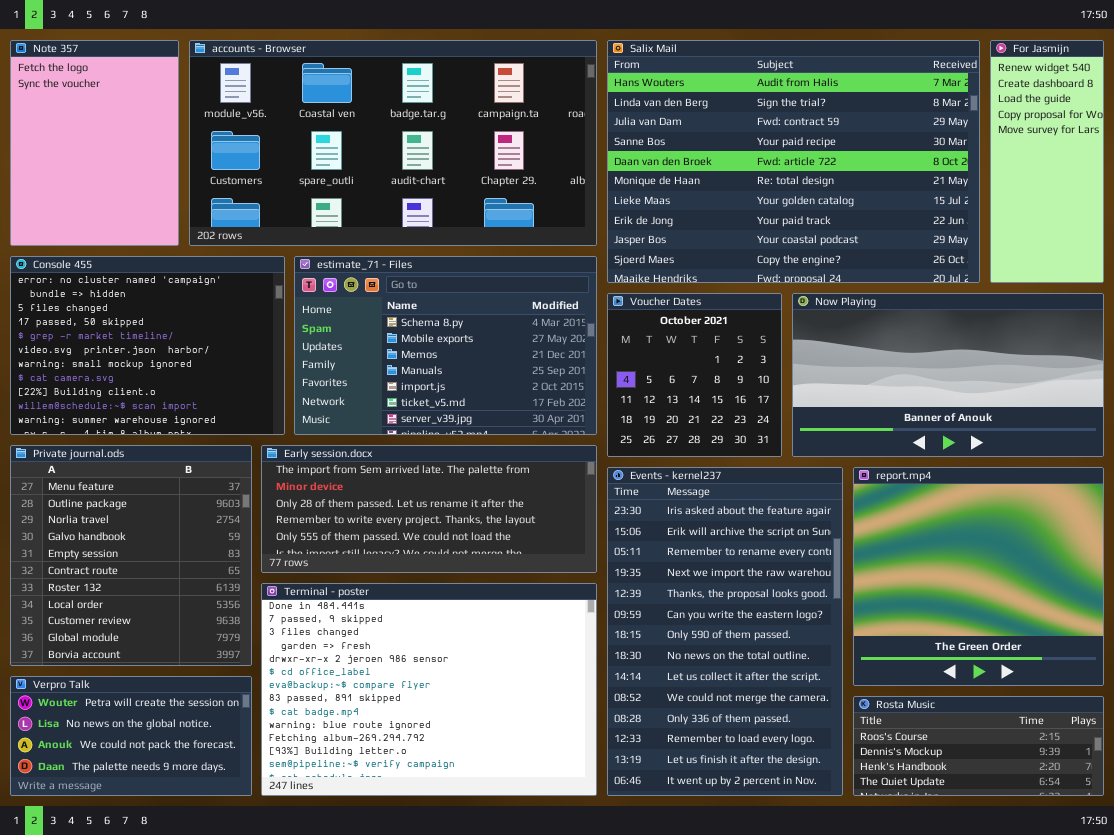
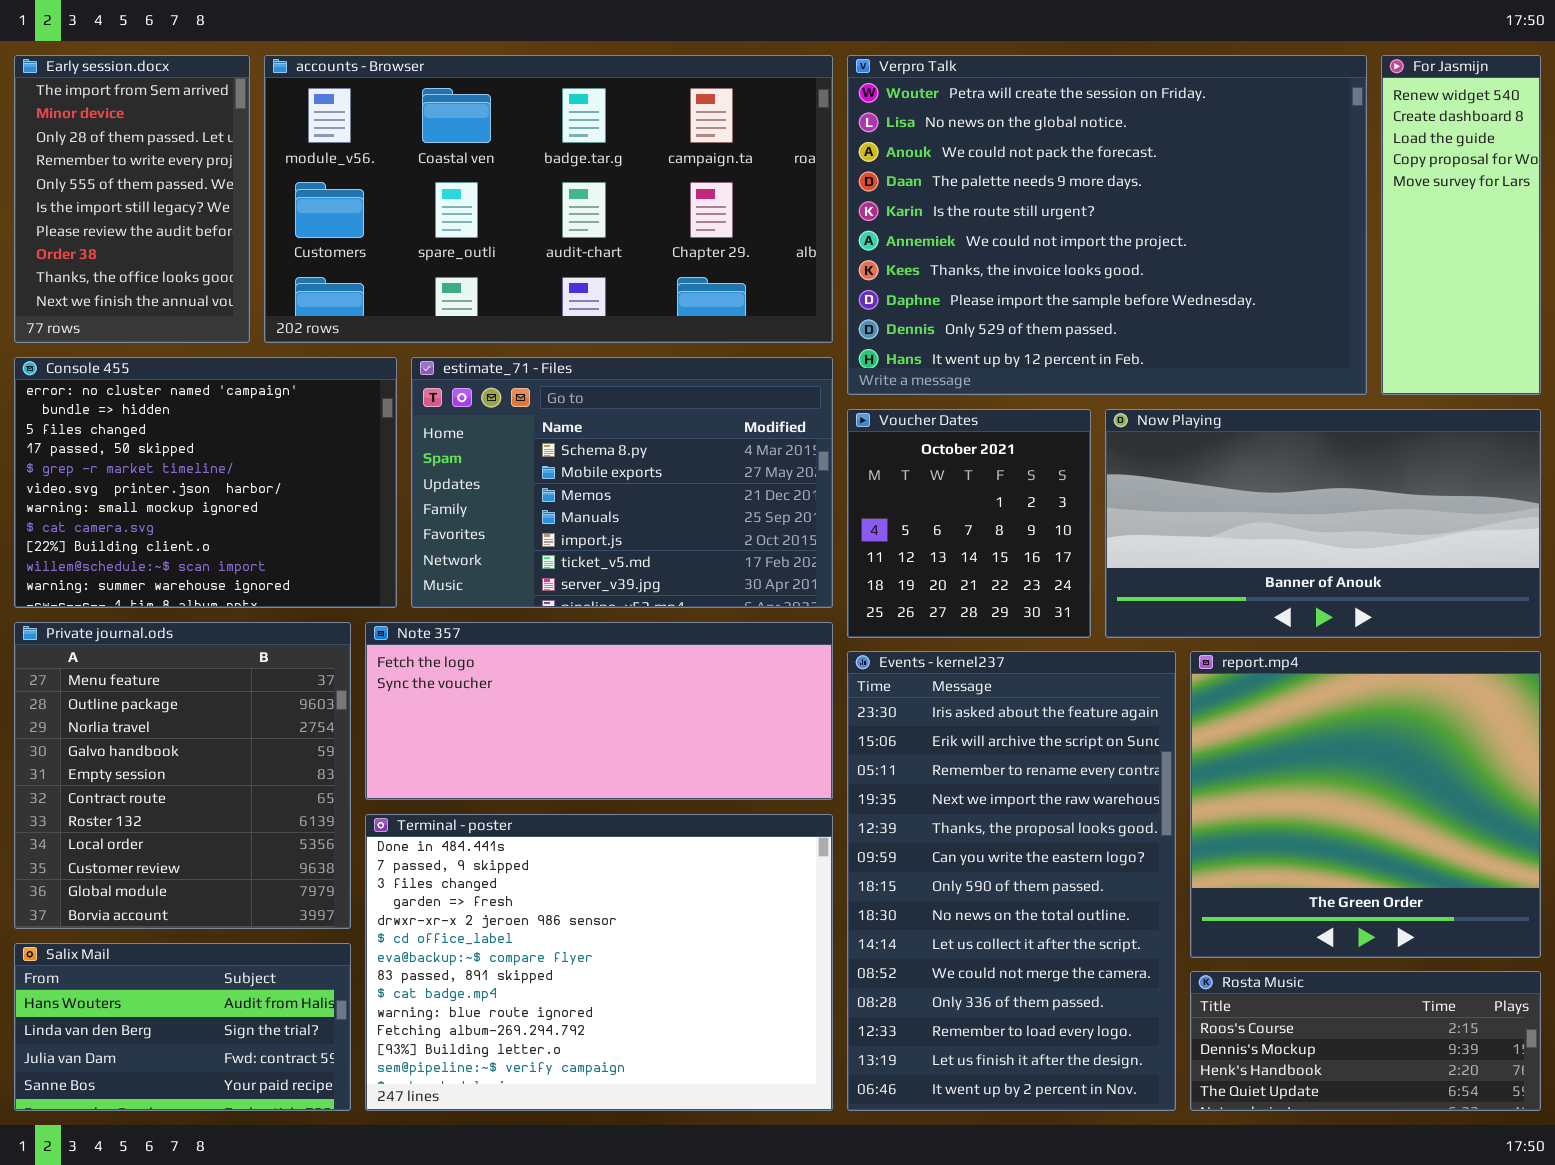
Note 357: [10,40,179,246] -> [365,622,833,800], moved, resized
Salix Mail: [607,40,980,283] -> [14,943,351,1111], moved, resized
Early session.docx: [261,445,597,573] -> [14,55,250,343], moved, resized
Verpro Talk: [10,676,252,796] -> [847,55,1367,395], moved, resized

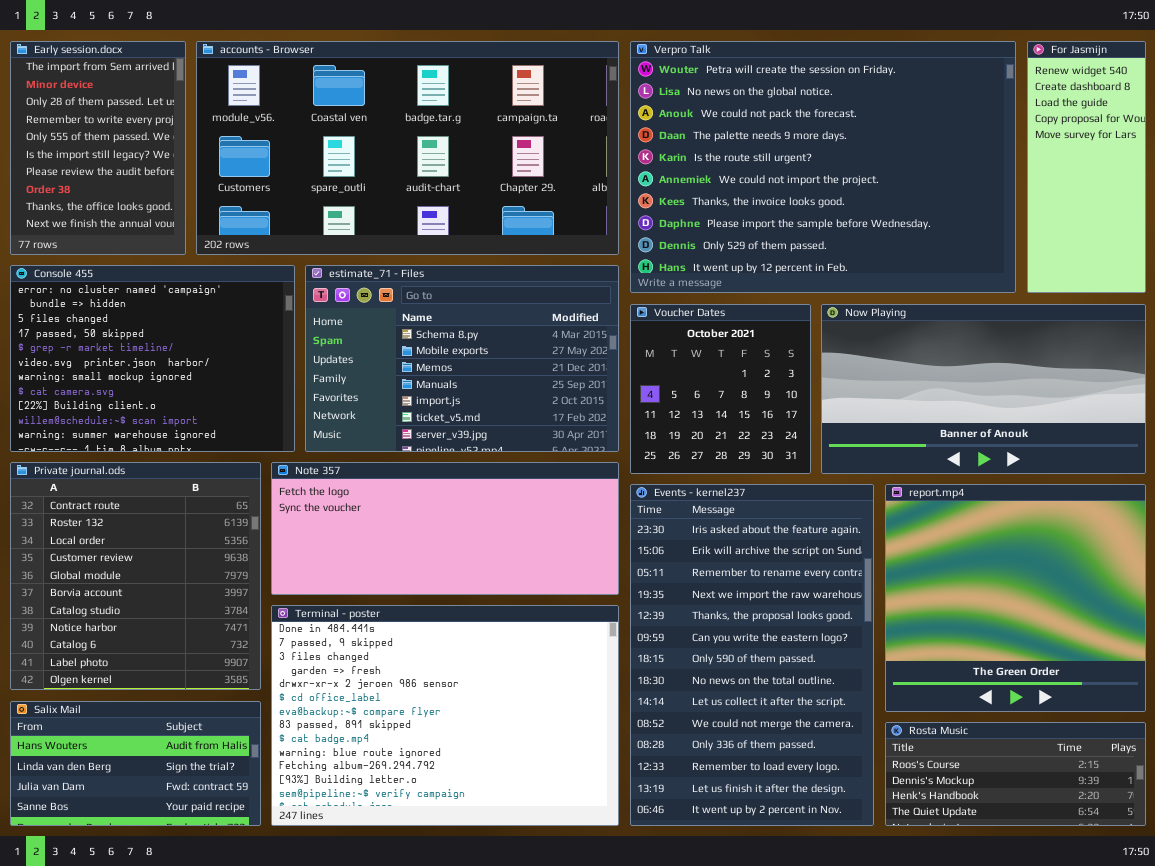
Private journal.ods: [14,622,351,929] -> [10,462,261,690], scrolled down 5 rows

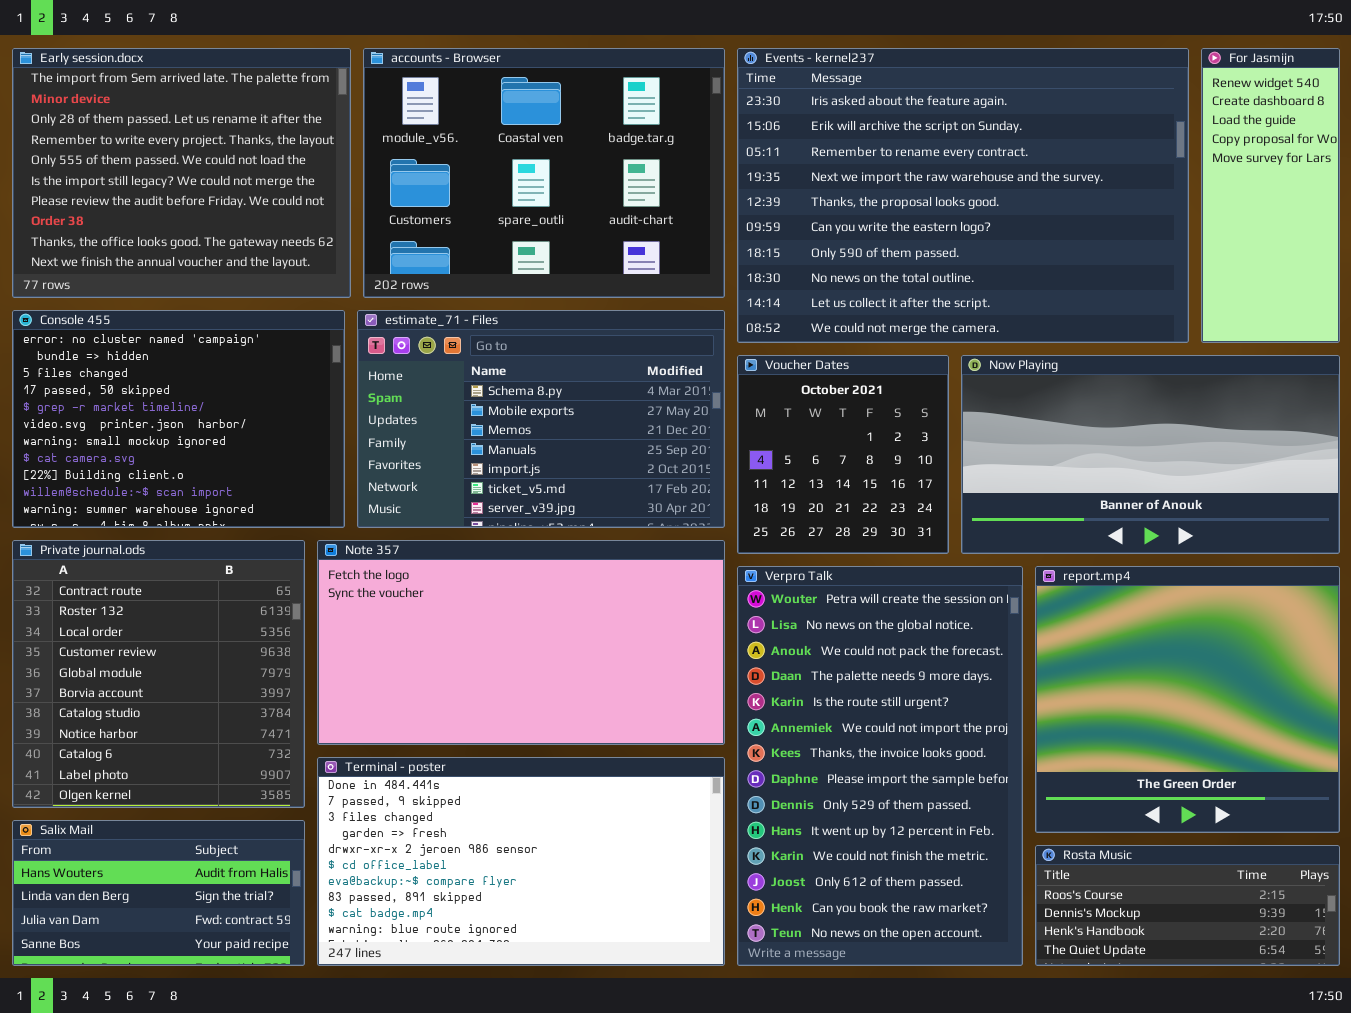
Early session.docx: [10,41,186,255] -> [12,48,351,298], resized
accounts - Browser: [196,41,619,255] -> [363,48,725,298], resized
Verpro Talk: [630,41,1016,293] -> [737,566,1023,966], moved, resized
Note 357: [271,462,619,595] -> [317,540,725,745], resized
Events - kernel237: [630,484,874,826] -> [737,48,1189,343], moved, resized
Terminal - poster: [271,605,619,826] -> [317,757,725,966], resized

